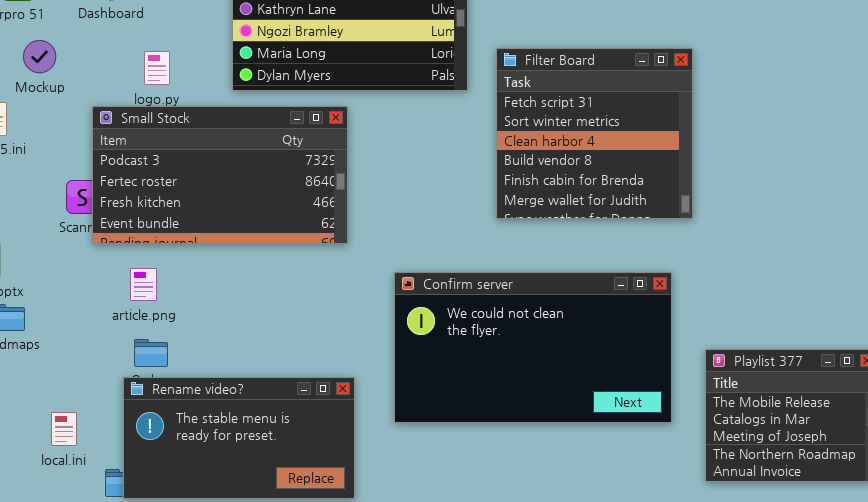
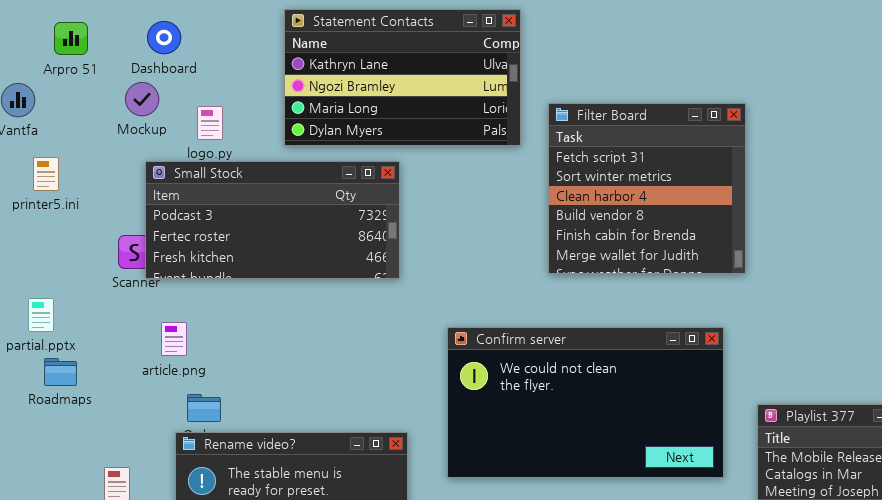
Mockup: [23,40,56,73] -> [125,82,159,116], moved
Small Stock: [92,106,348,244] -> [145,161,400,279], resized
article.png: [130,268,157,301] -> [161,322,187,356], moved

